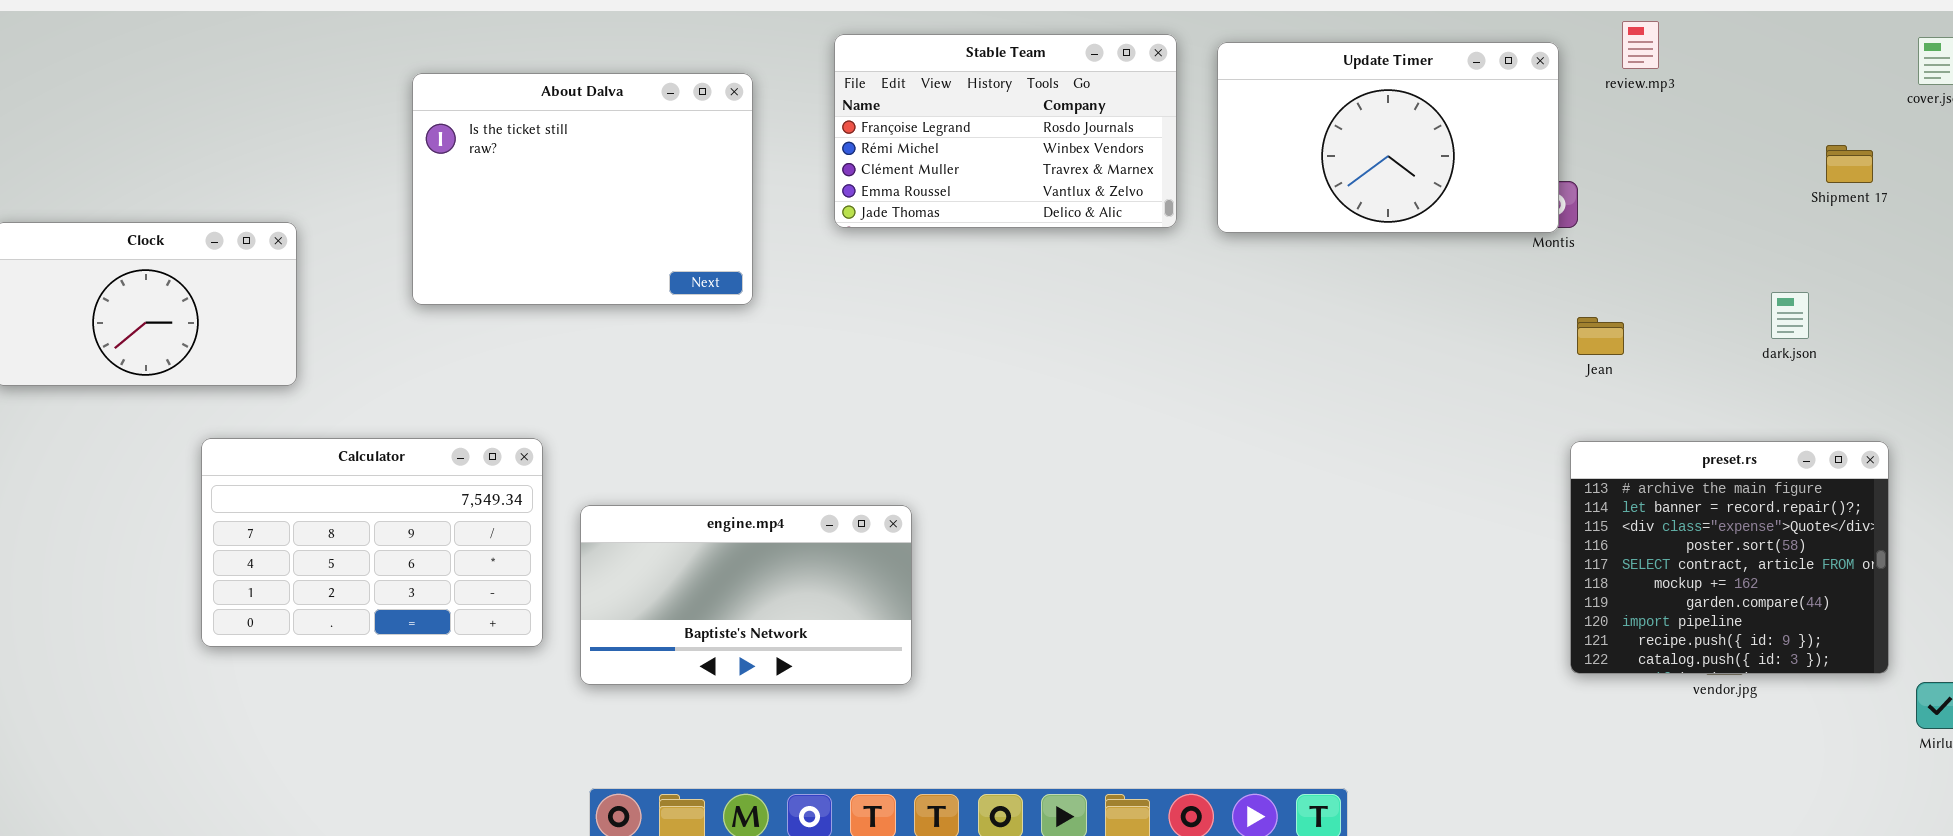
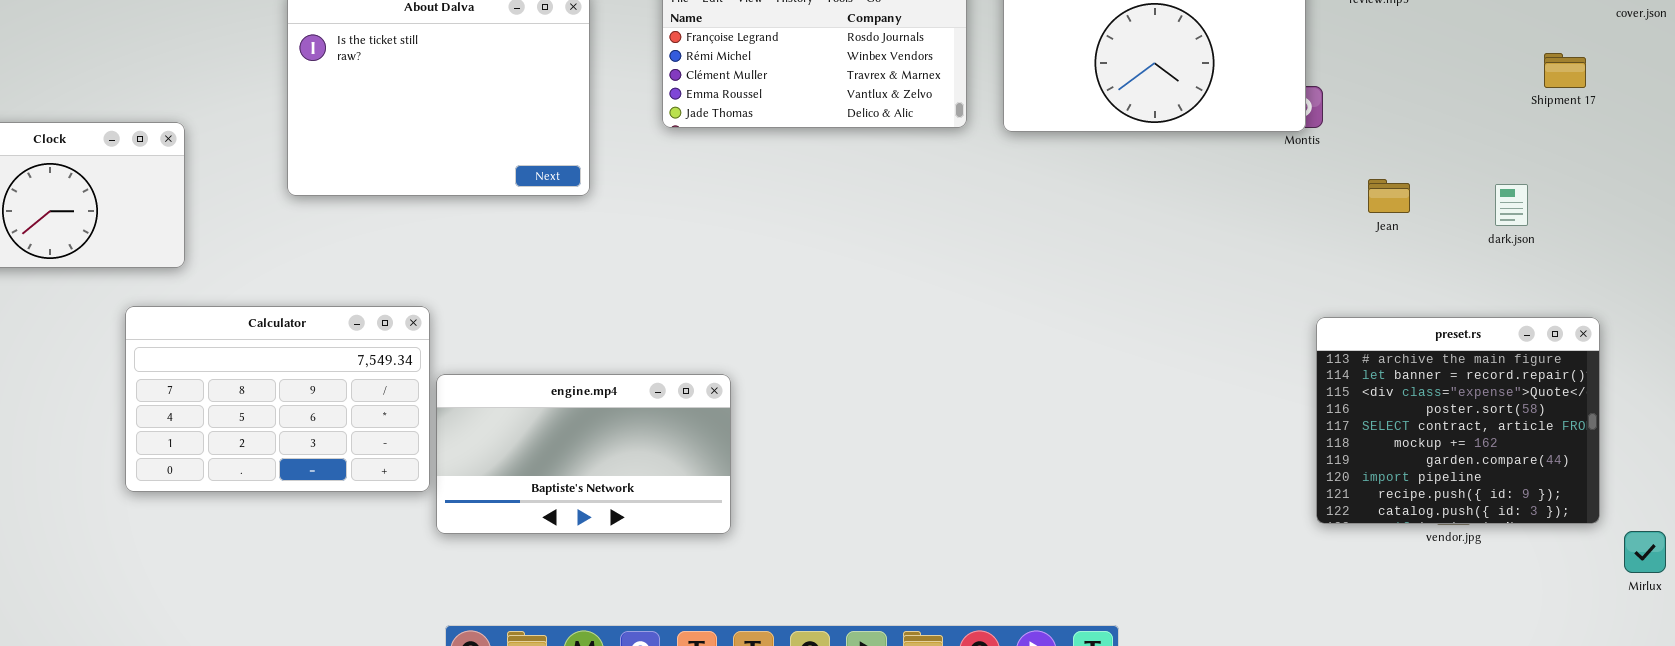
Jean: [1577,317,1624,355] -> [1368,179,1410,213], moved
Calculator: [201,438,543,647] -> [125,306,430,492], moved

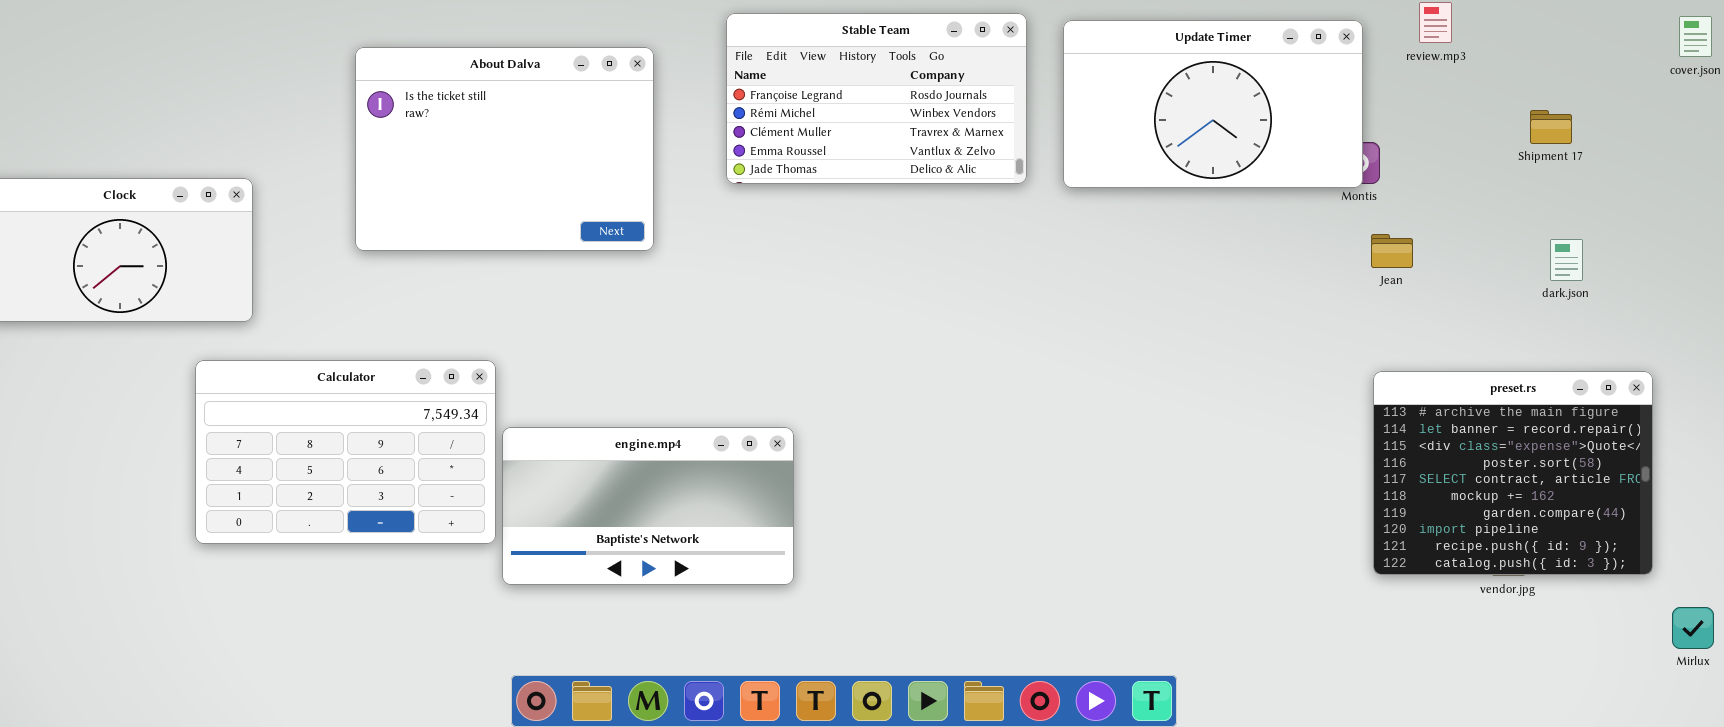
Shipment 17: [1544,53,1586,88] -> [1530,110,1572,144], moved
Jean: [1368,179,1410,213] -> [1371,234,1413,268], moved
Mirlux: [1624,531,1666,573] -> [1672,607,1714,649], moved

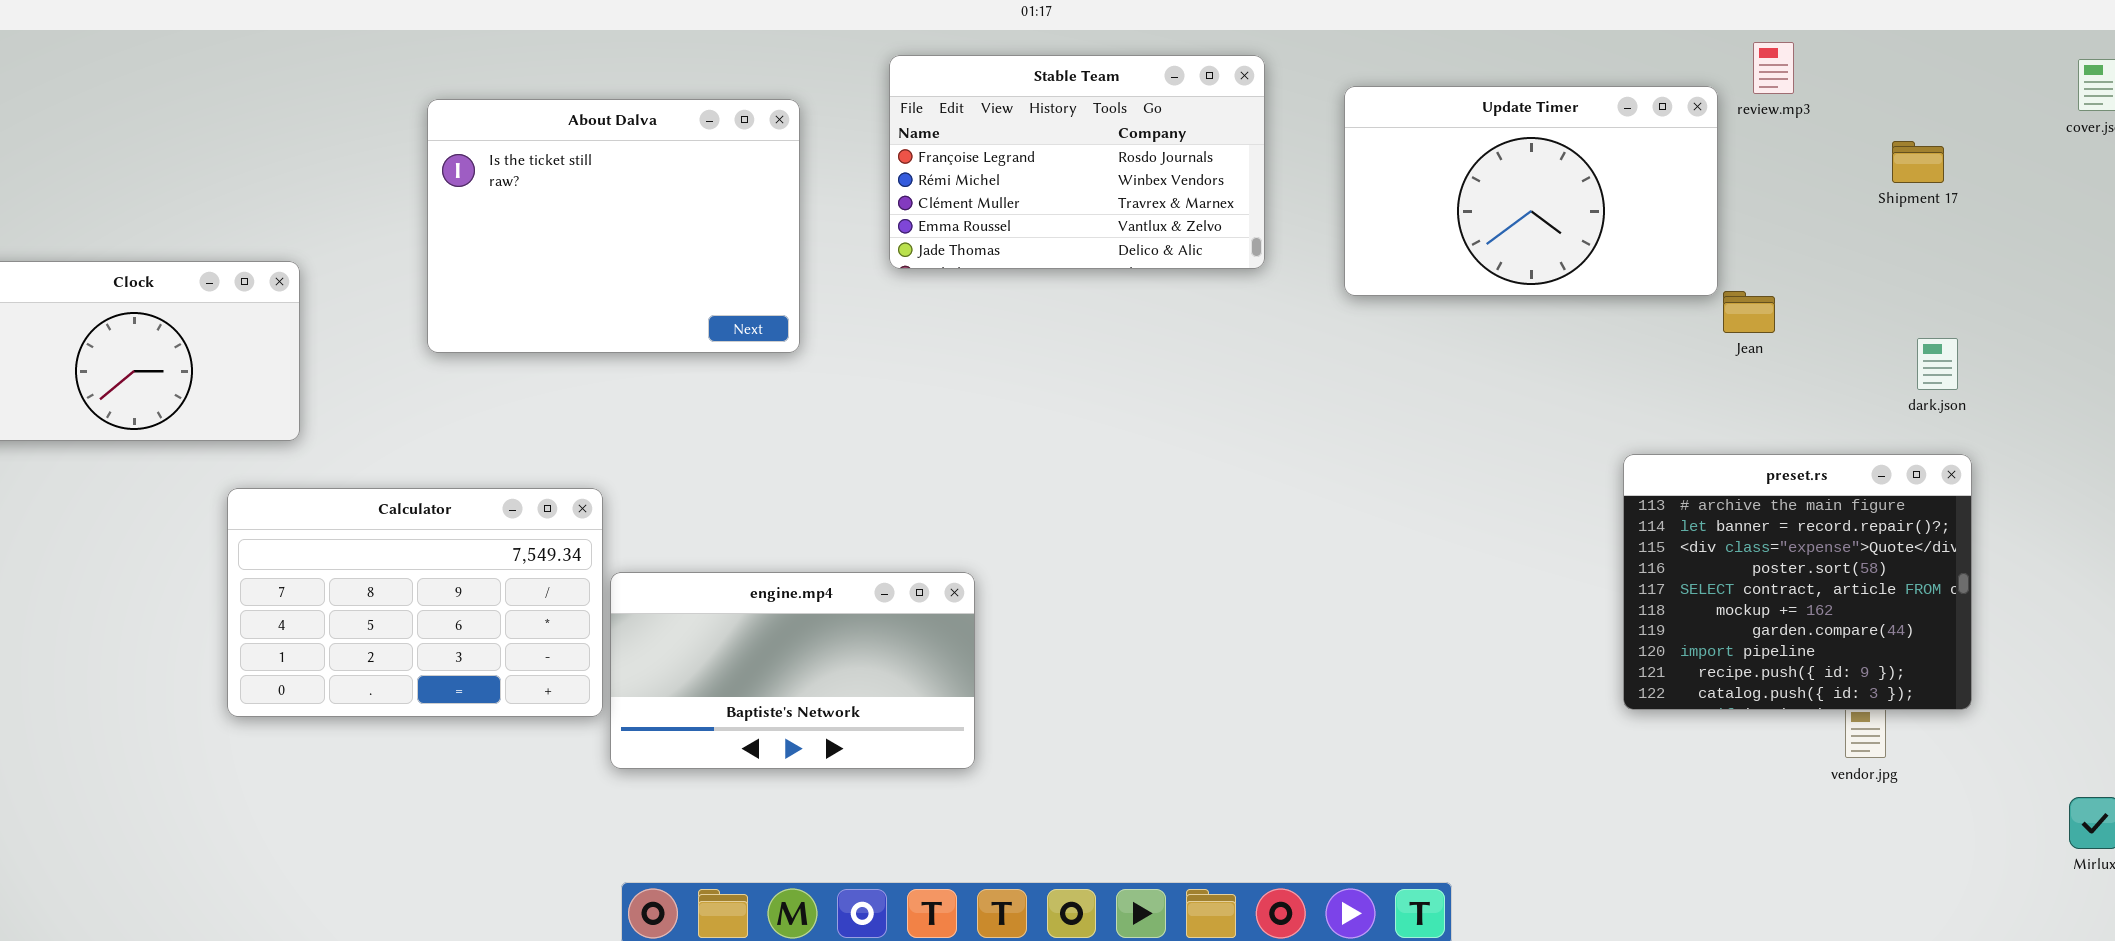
Update Timer: [1063,20,1363,188] -> [1344,86,1718,296], moved
Shipment 17: [1530,110,1572,144] -> [1892,141,1944,183], moved
Jean: [1371,234,1413,268] -> [1723,291,1775,333], moved
preset.rs: [1373,371,1653,575] -> [1623,454,1972,710], moved

